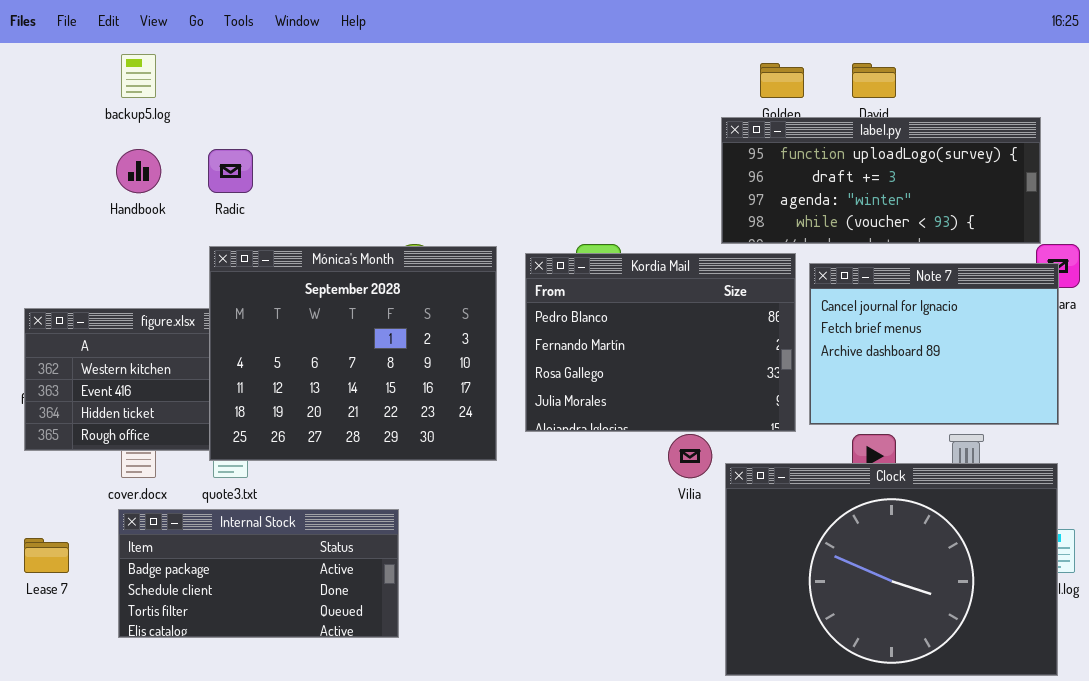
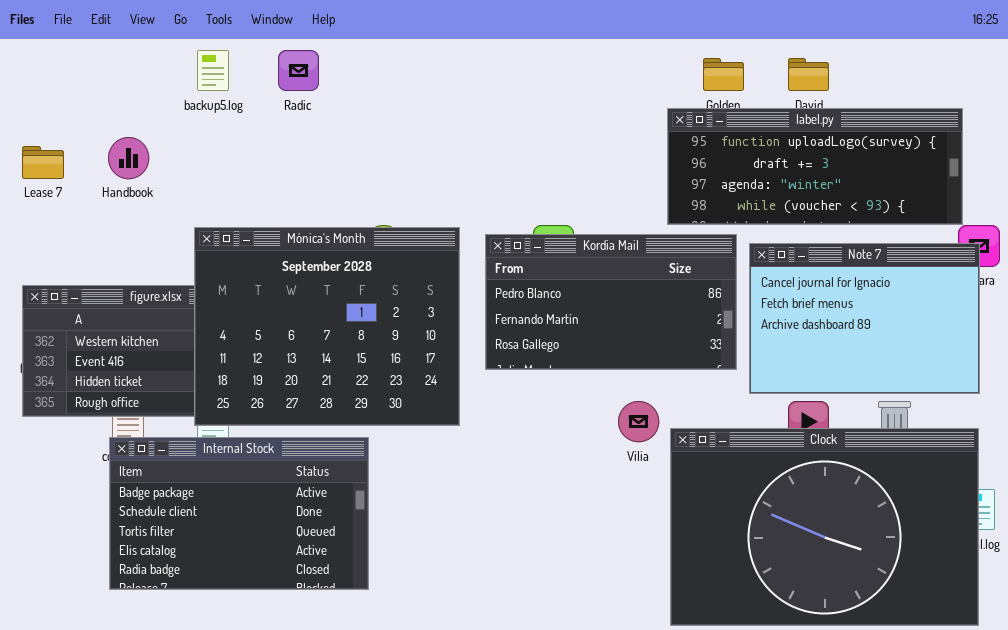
backup5.log: [121,54,156,98] -> [197,50,229,91], moved
Radic: [208,149,253,193] -> [278,50,319,91], moved
Kordia Mail: [525,253,796,432] -> [485,234,737,370], resized
Internal Stock: [118,509,399,638] -> [109,437,369,590], resized
Lease 7: [24,538,69,573] -> [22,146,64,179], moved

